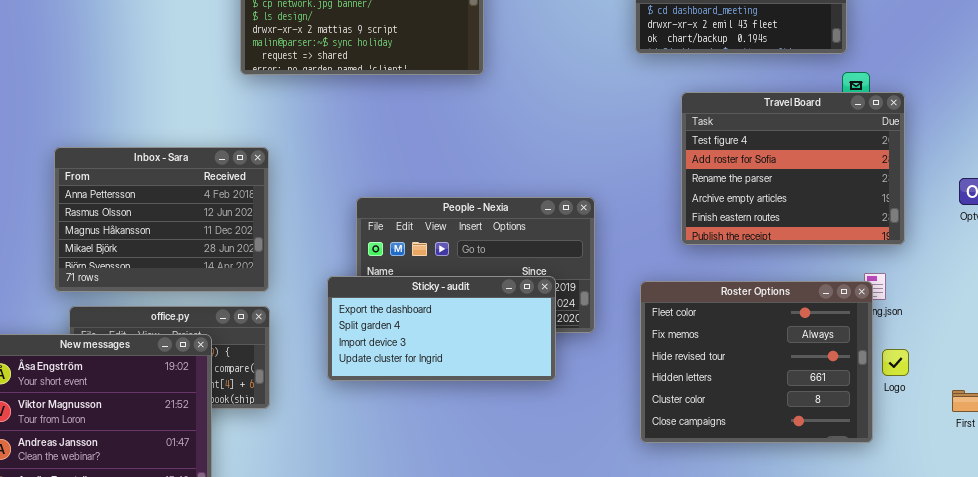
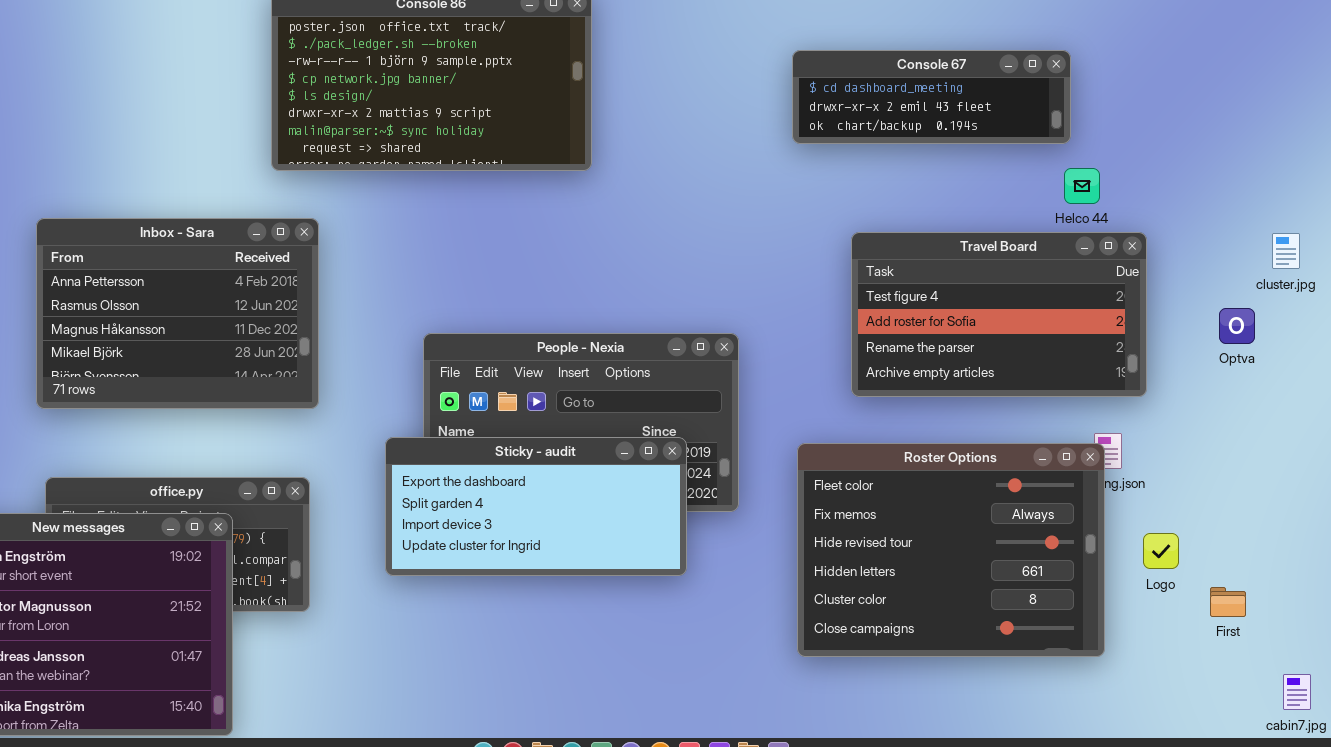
Travel Board: [681,92,905,245] -> [851,232,1147,397], resized
Inbox - Sara: [54,147,269,292] -> [36,218,319,409], moved
Logo: [882,349,909,376] -> [1143,533,1179,569], moved

